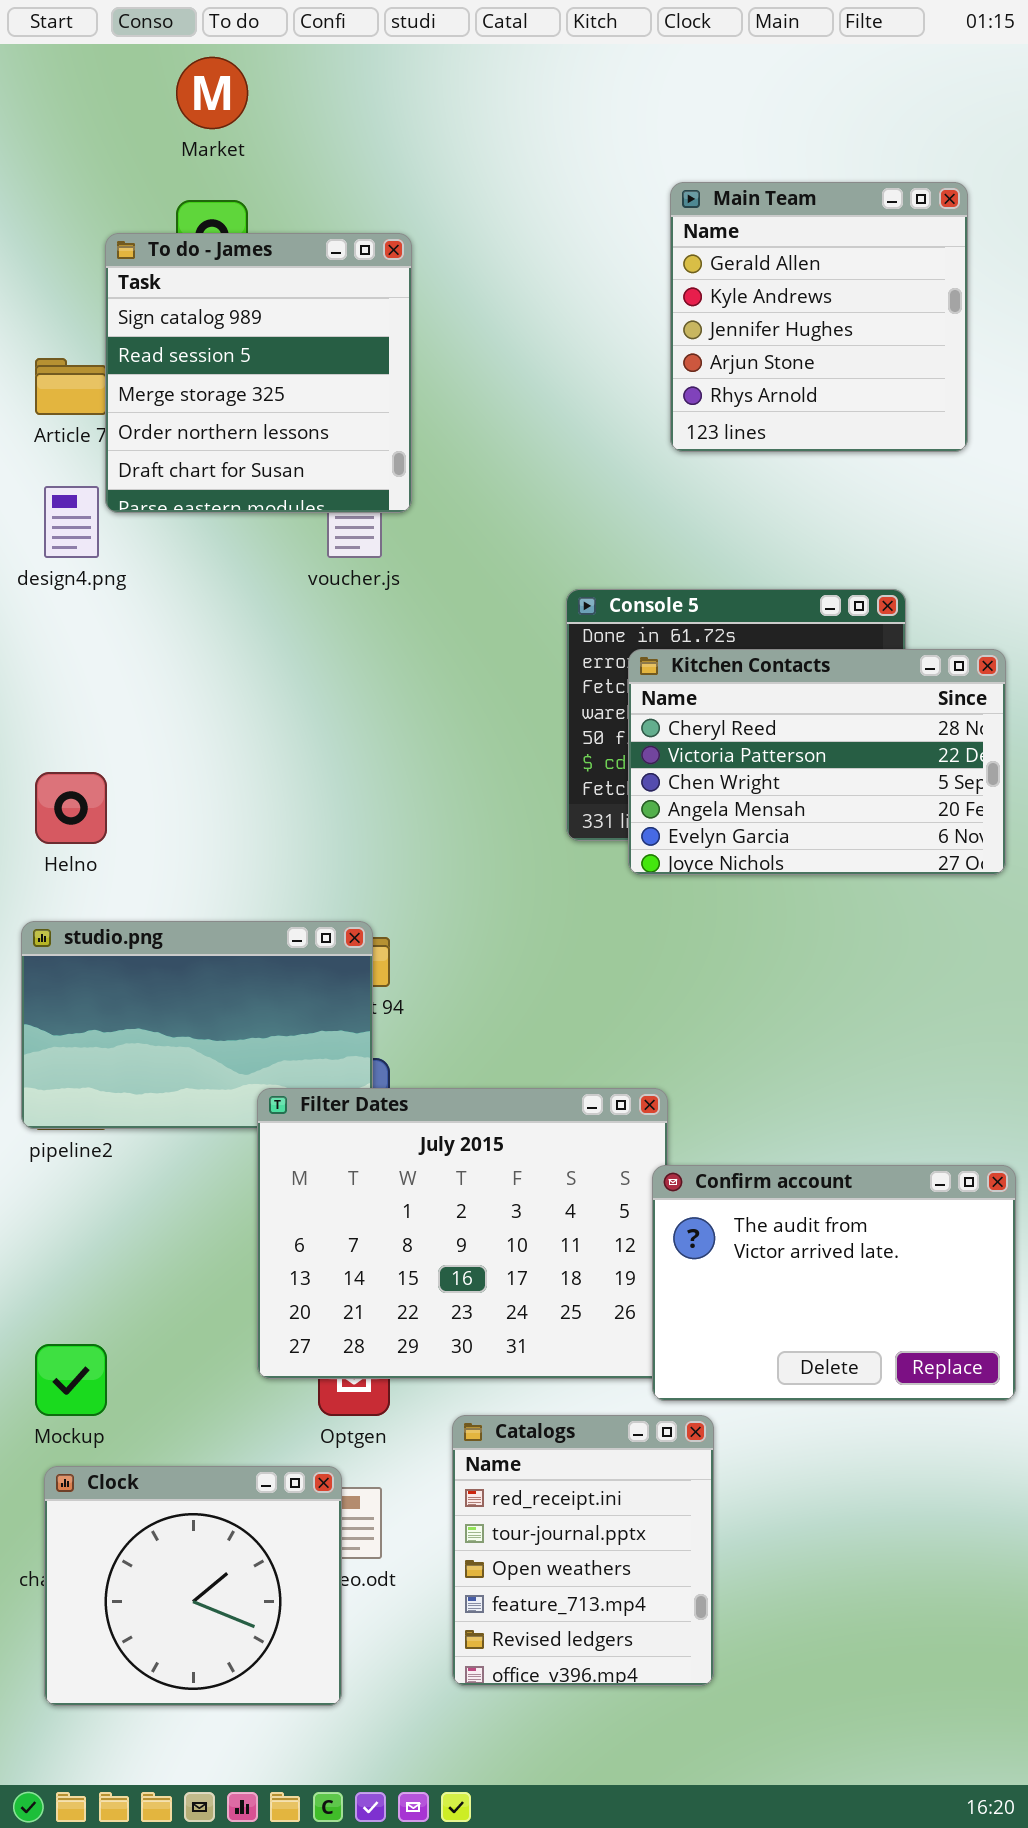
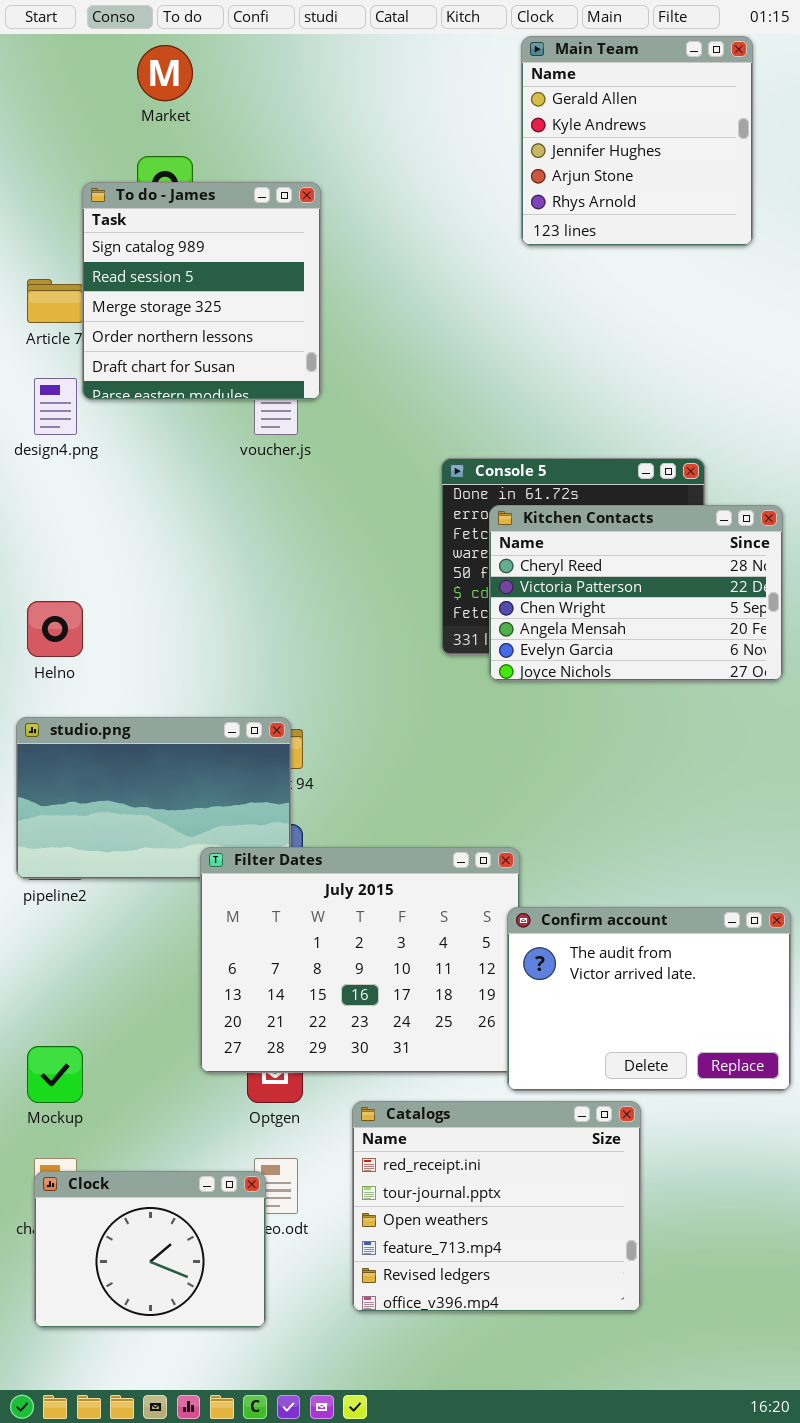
Main Team: [670,182,968,452] -> [521,36,753,246], moved
Catalogs: [452,1415,714,1686] -> [352,1101,641,1312], resized
Clock: [44,1466,342,1706] -> [34,1171,266,1328], resized

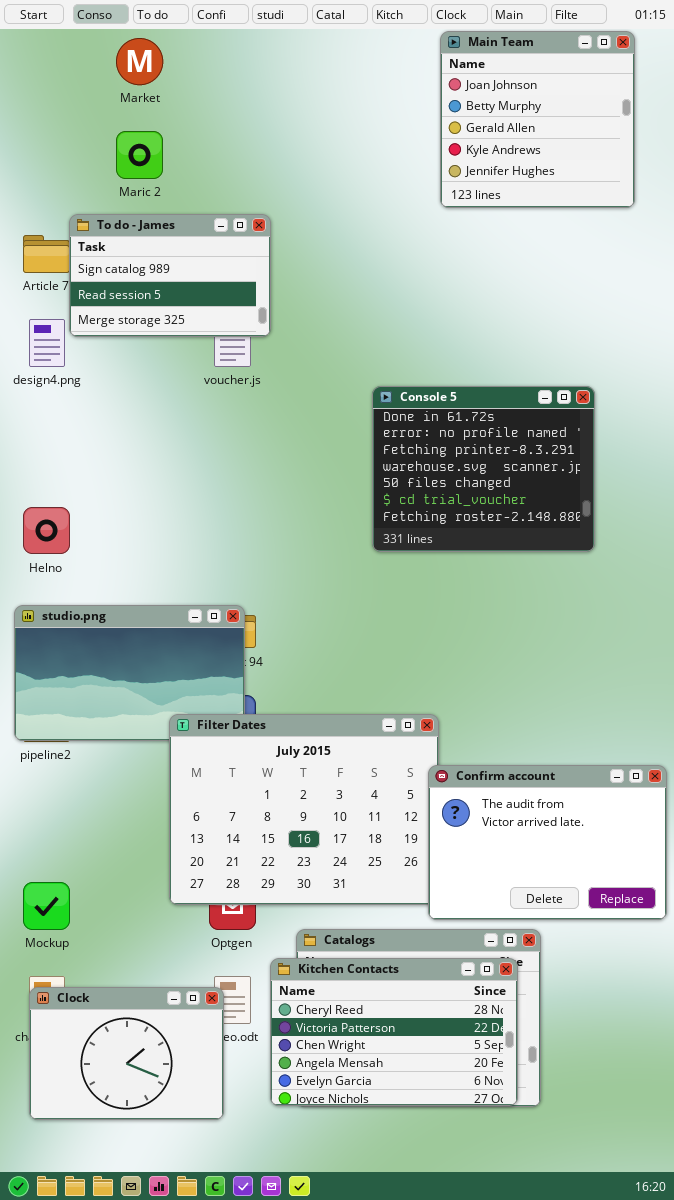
Main Team: [521,36,753,246] -> [440,31,635,208], scrolled up 2 rows
To do - James: [82,182,321,400] -> [69,214,271,337], resized
Kitchen Contacts: [489,505,783,681] -> [270,958,518,1106], moved

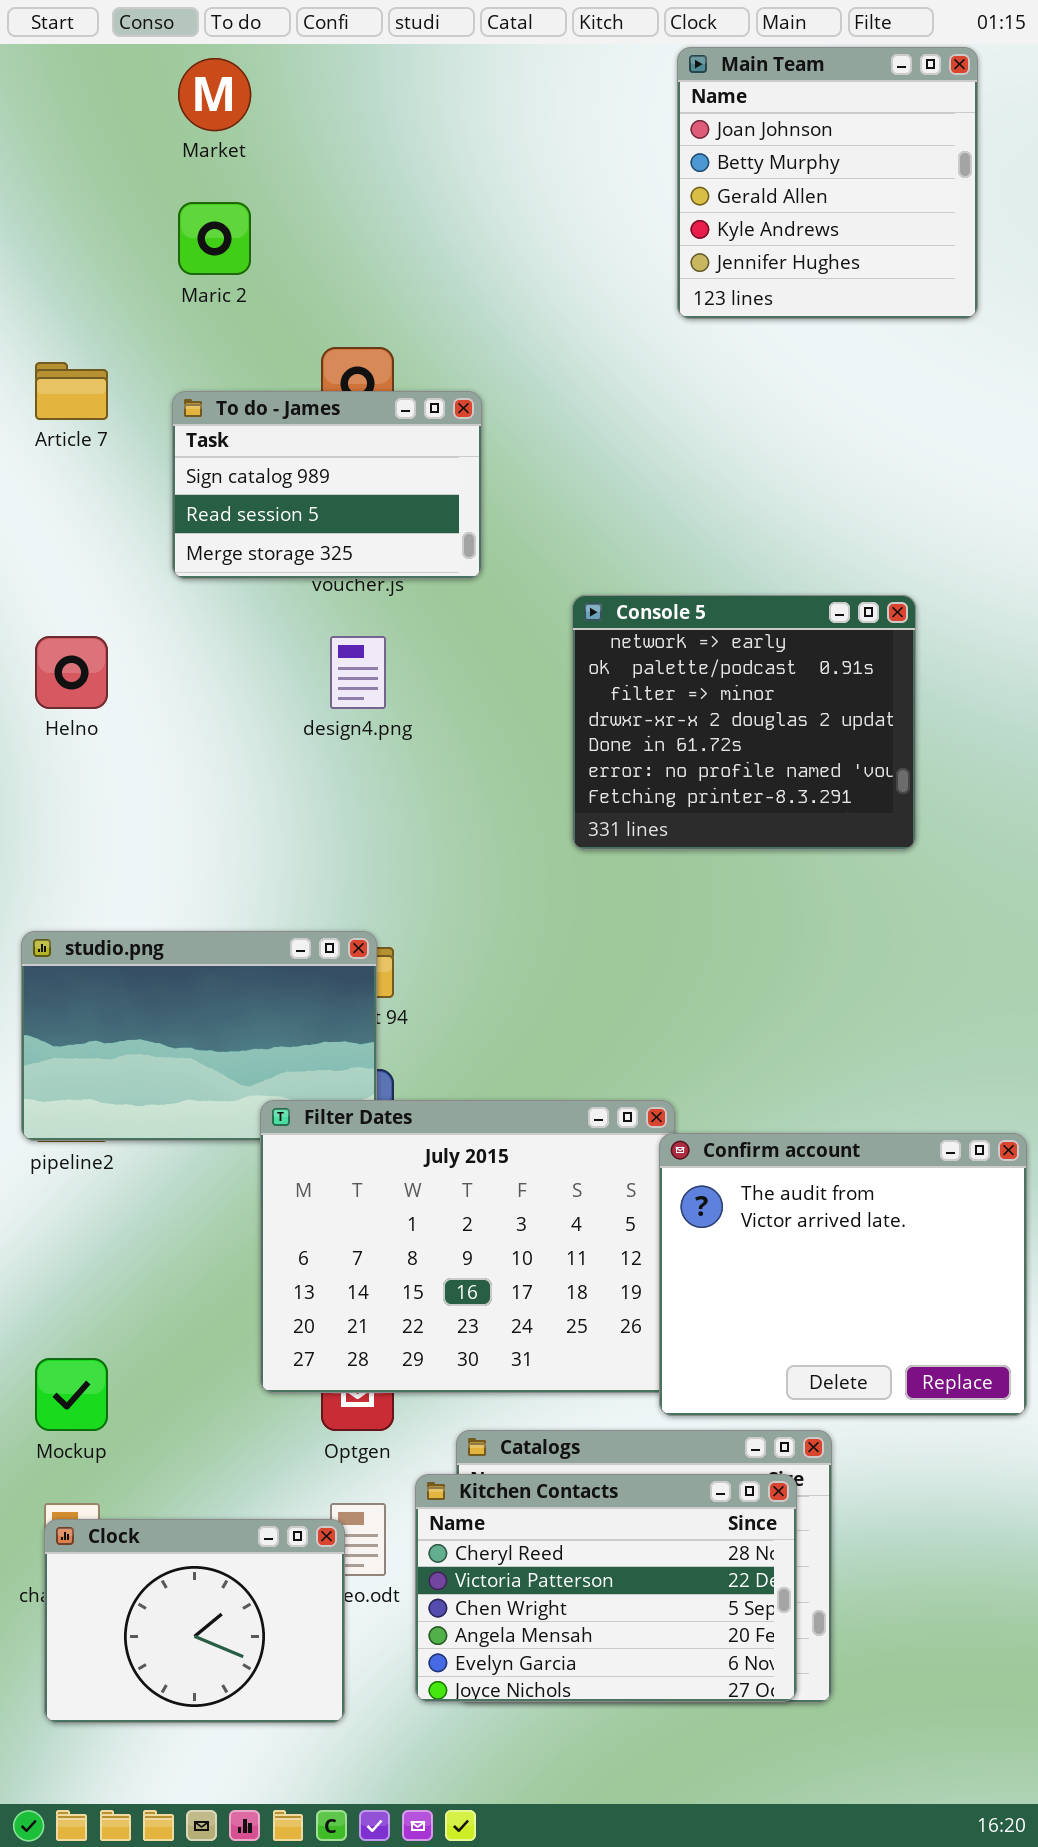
To do - James: [69,214,271,337] -> [172,391,482,579], moved
design4.png: [29,319,65,367] -> [330,636,386,709], moved
Console 5: [372,386,595,552] -> [572,595,916,850], scrolled up 4 rows
Helno: [23,507,70,554] -> [35,636,108,709], moved
Confirm account: [428,765,667,920] -> [659,1133,1027,1416], resized

